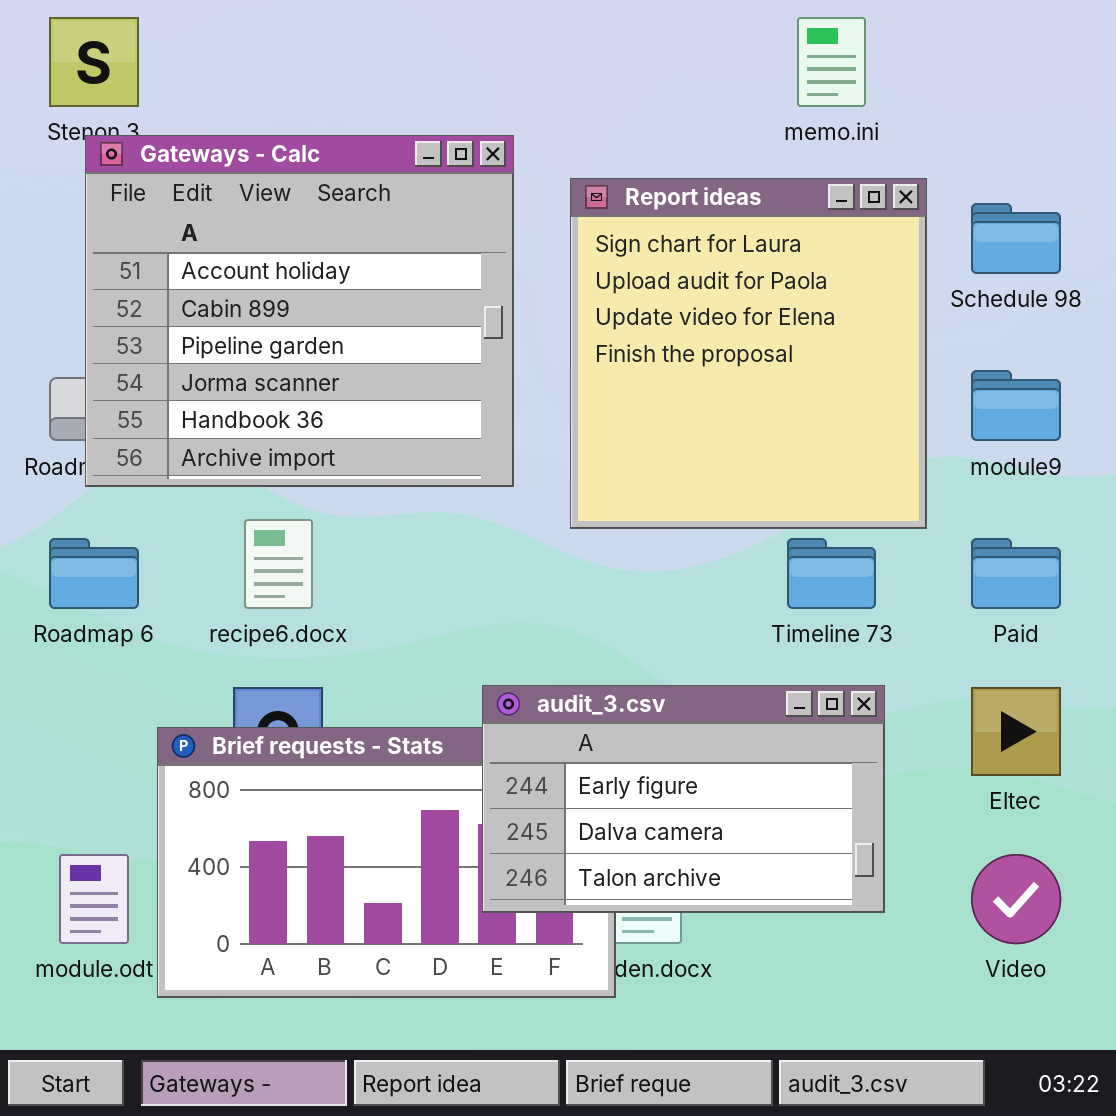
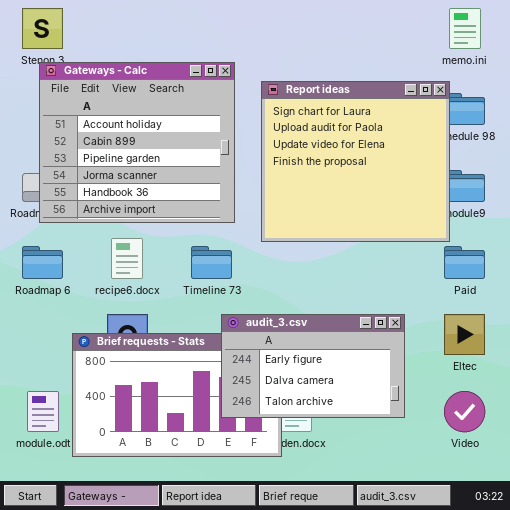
memo.ini: [797,17,866,107] -> [449,8,481,49], moved
Report ideas: [570,178,927,529] -> [261,81,450,242], resized
Timeline 73: [787,538,876,609] -> [191,246,232,279], moved

